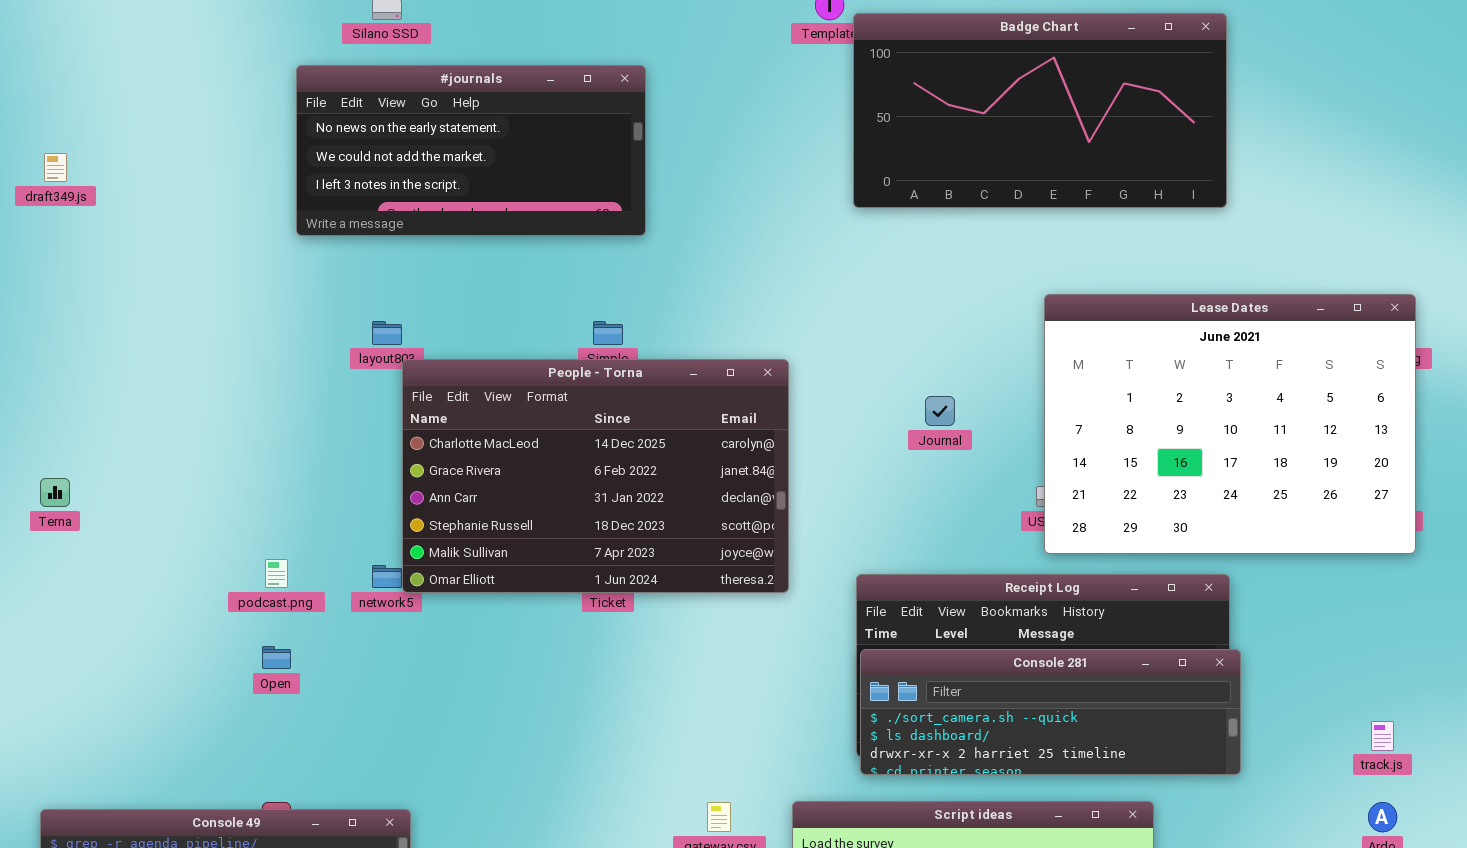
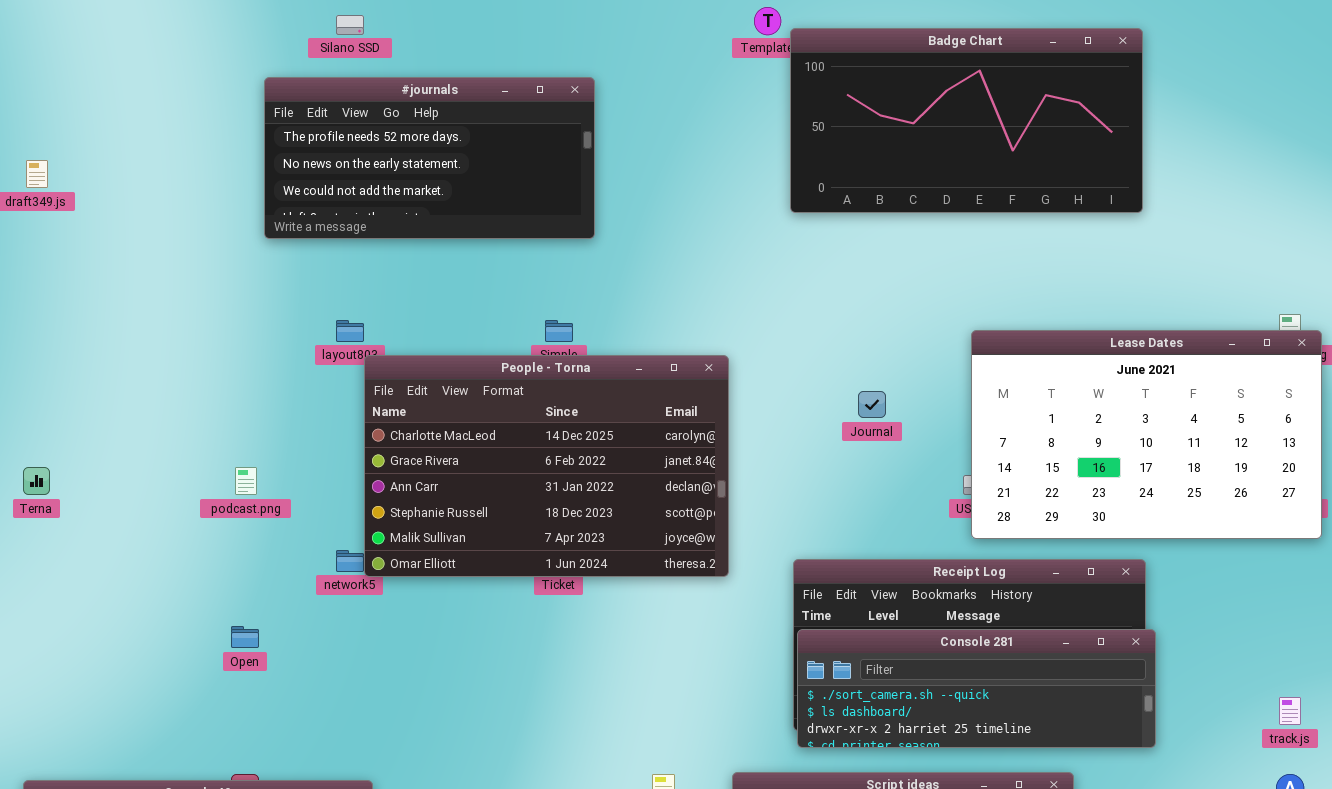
#journals: [296,65,646,236] -> [264,77,595,239], scrolled up 1 row
Lease Dates: [1044,294,1416,554] -> [971,330,1322,539], resized
podcast.png: [265,559,288,588] -> [235,467,257,495], moved

